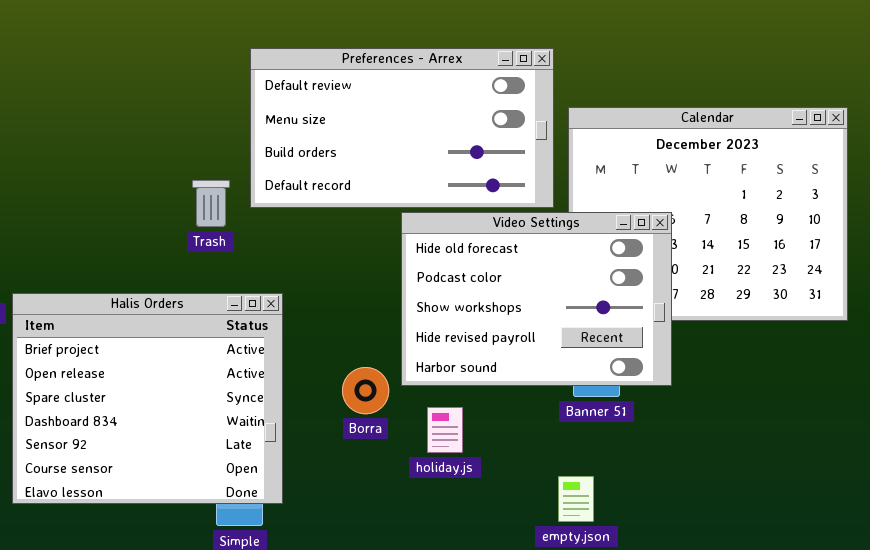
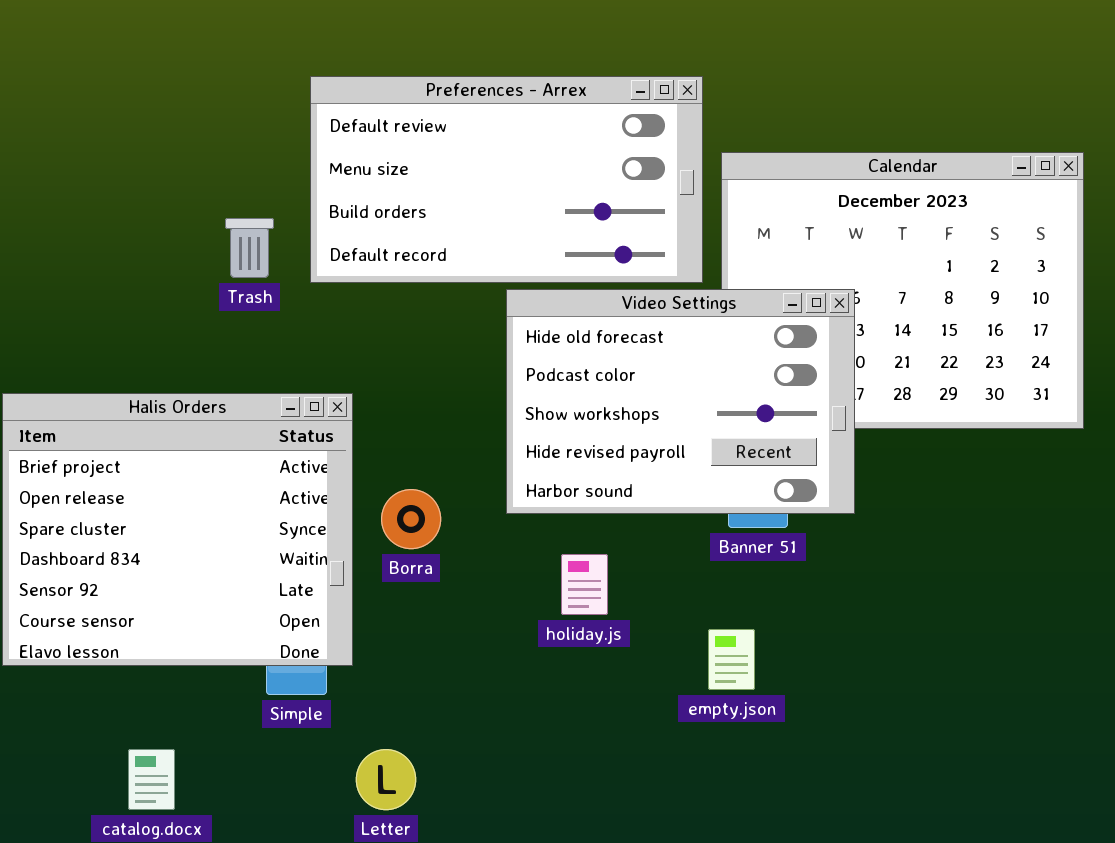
Trash: [192,180,230,227] -> [225,218,274,278], moved
Borra: [342,367,389,414] -> [381,489,441,549], moved
holiday.js: [427,407,463,453] -> [561,554,608,615], moved

